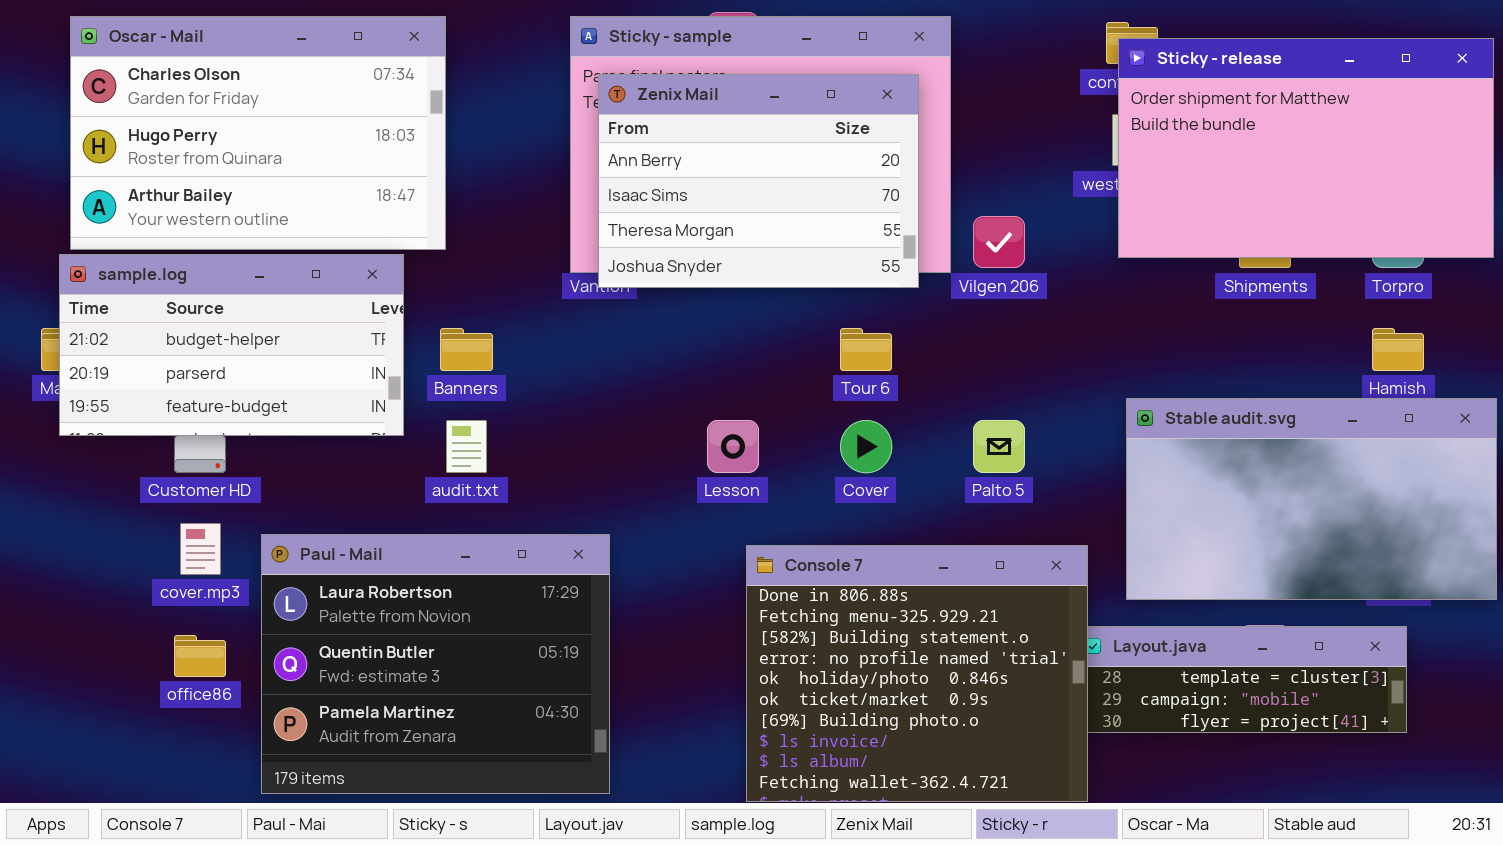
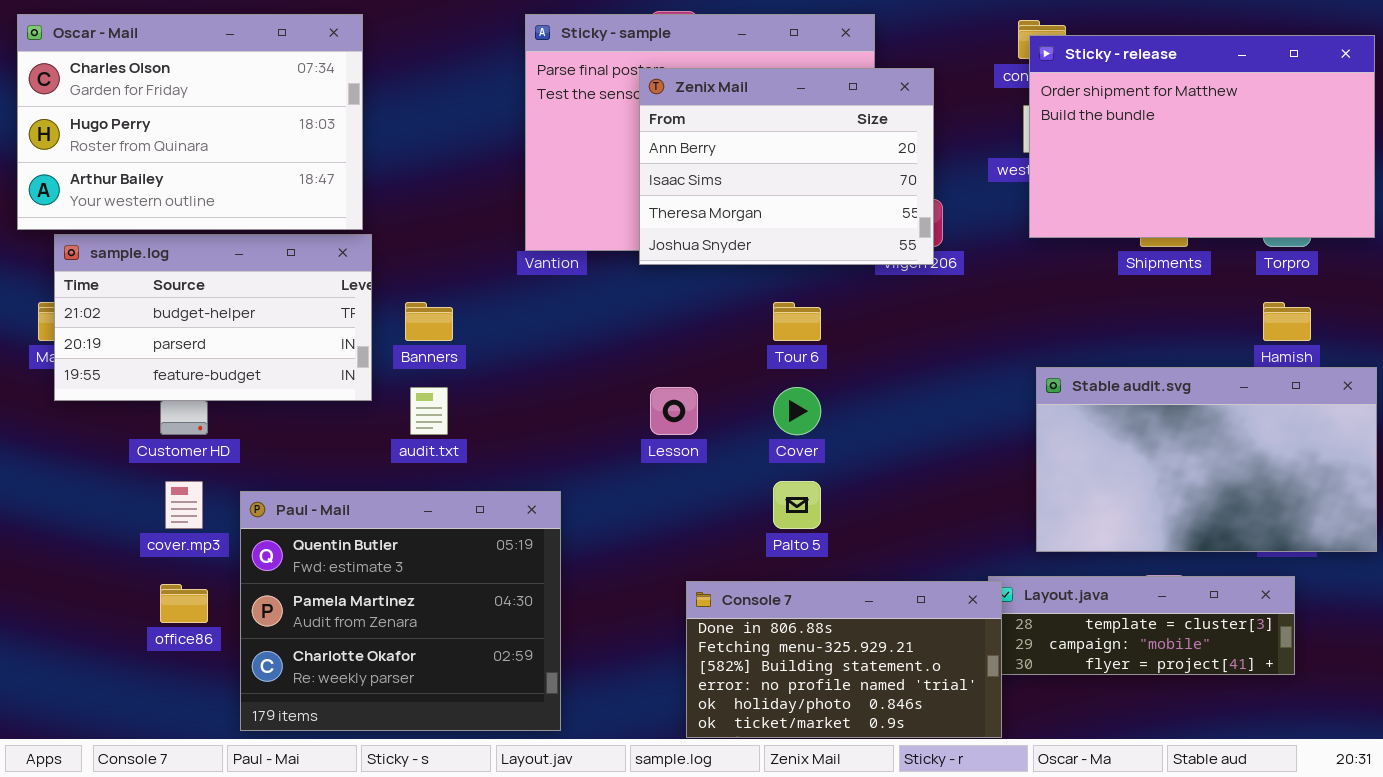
Oscar - Mail: [70,16,446,250] -> [17,14,363,230], moved
Zenix Mail: [598,74,919,288] -> [639,68,934,265], moved
Palto 5: [973,420,1025,473] -> [773,481,821,529], moved
Paul - Mail: [261,534,610,794] -> [240,491,561,731], scrolled down 1 row
Console 7: [746,545,1088,802] -> [686,581,1002,738], resized

